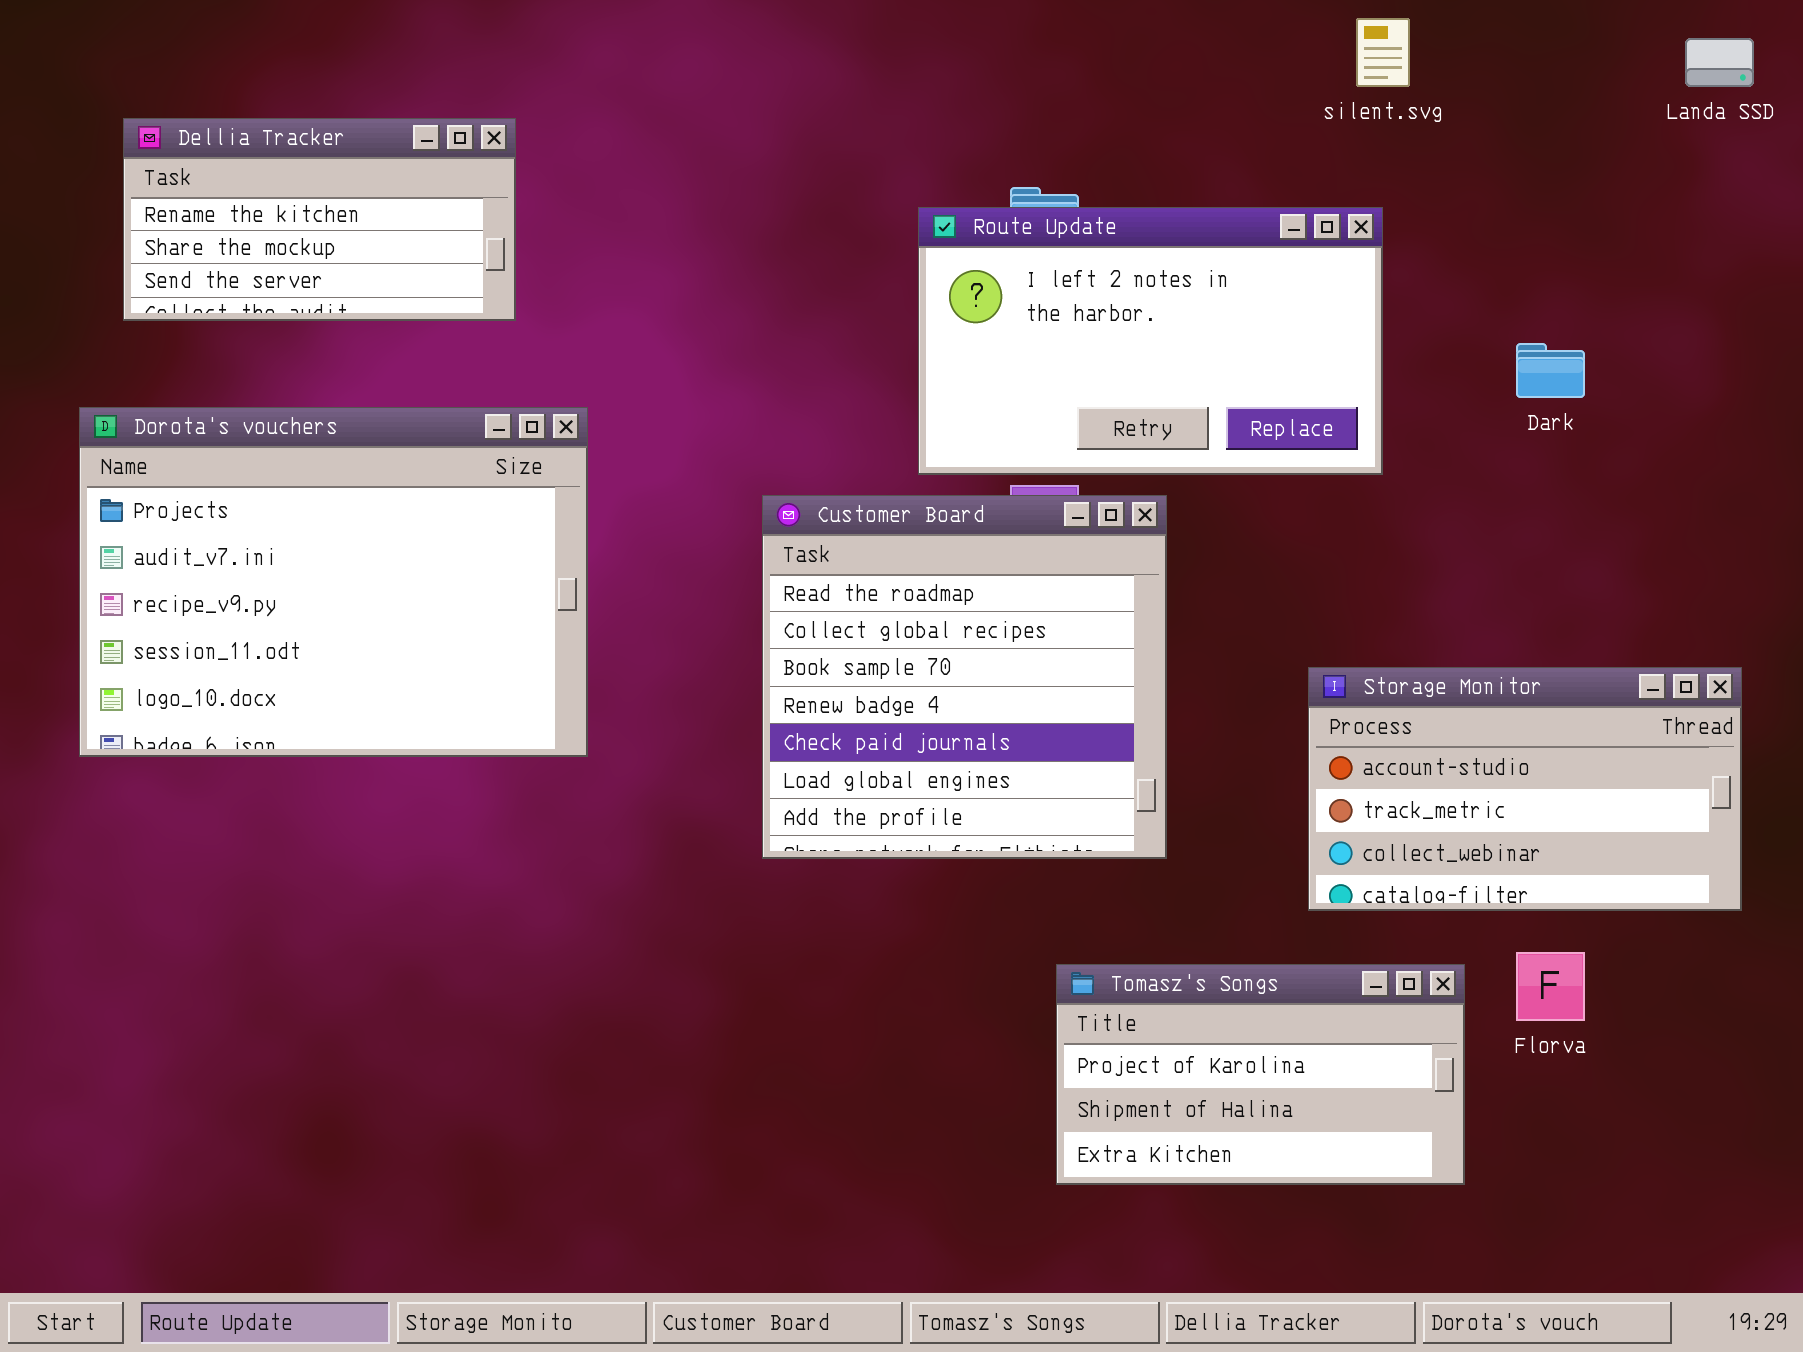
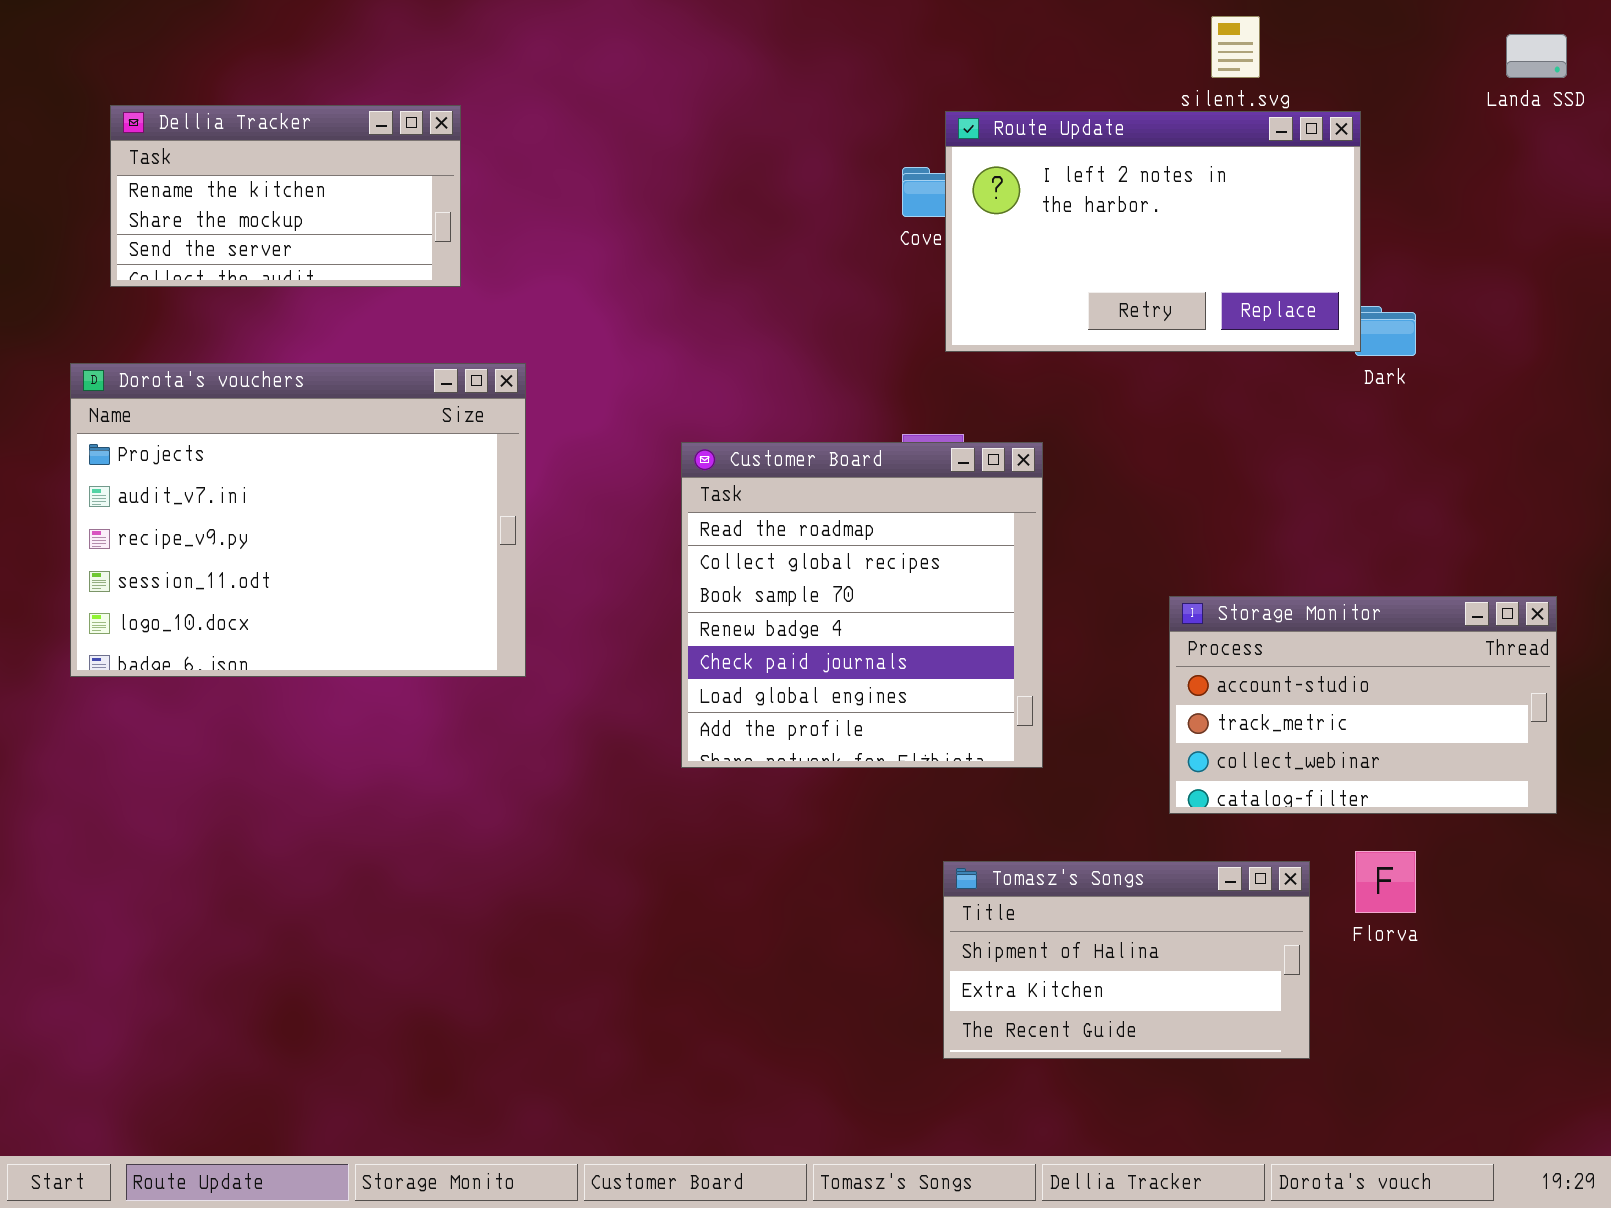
Route Update: [918,207,1383,475] -> [945,111,1361,352], moved
Tomasz's Songs: [1056,964,1465,1185] -> [943,861,1310,1059], scrolled down 1 row

